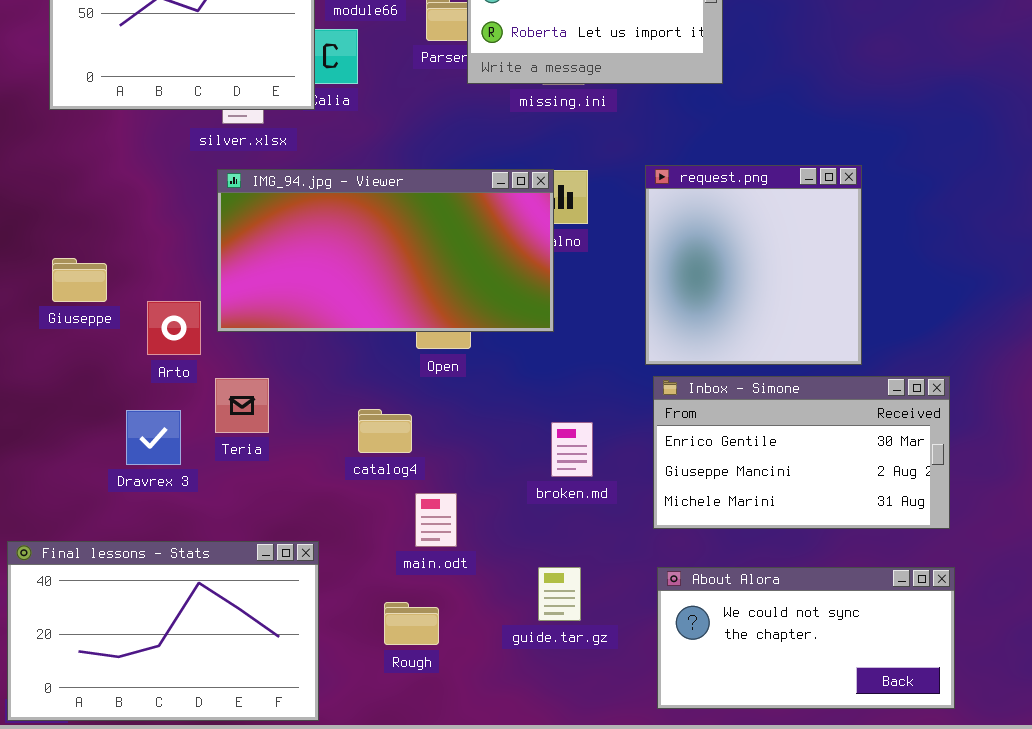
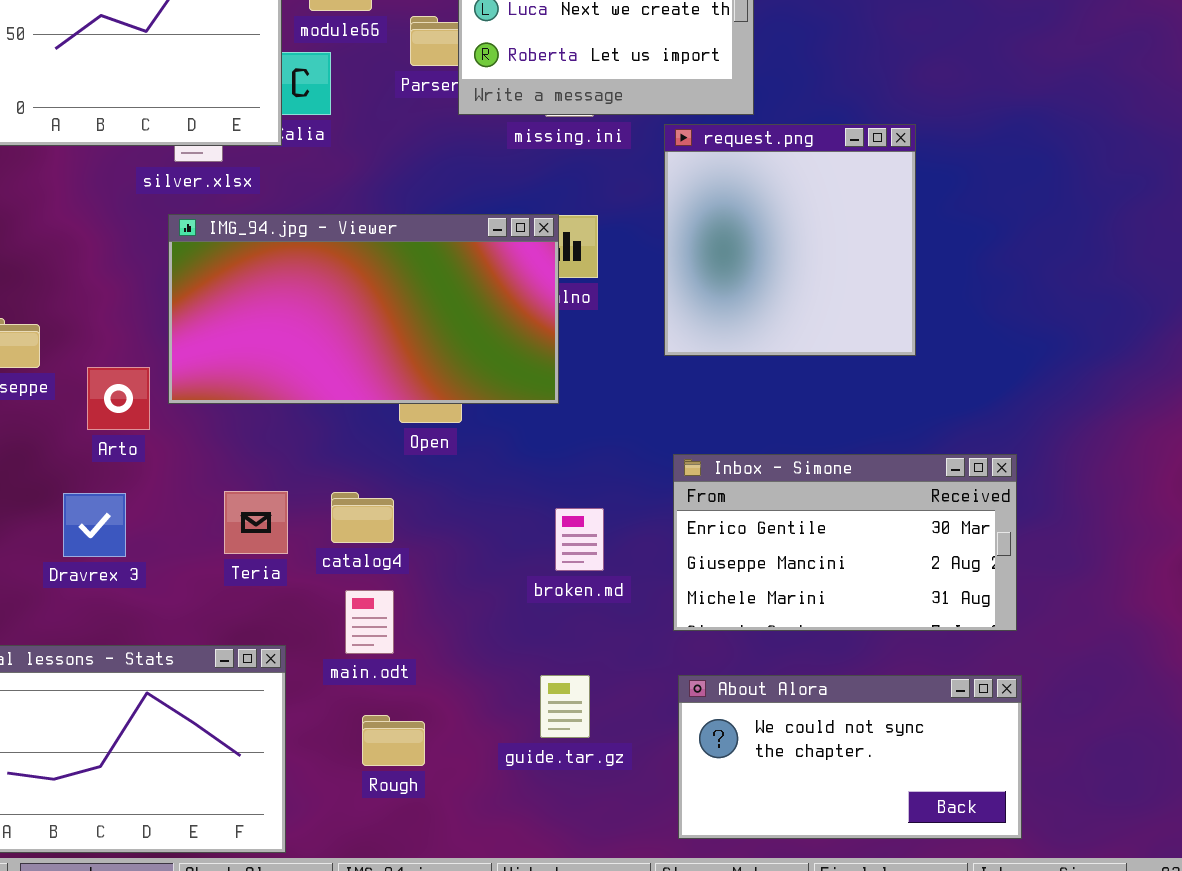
request.png: [645,165,862,365] -> [664,124,916,356], moved
Teria: [215,378,269,433] -> [224,491,288,554], moved
main.odt: [415,493,457,547] -> [345,590,394,654], moved

